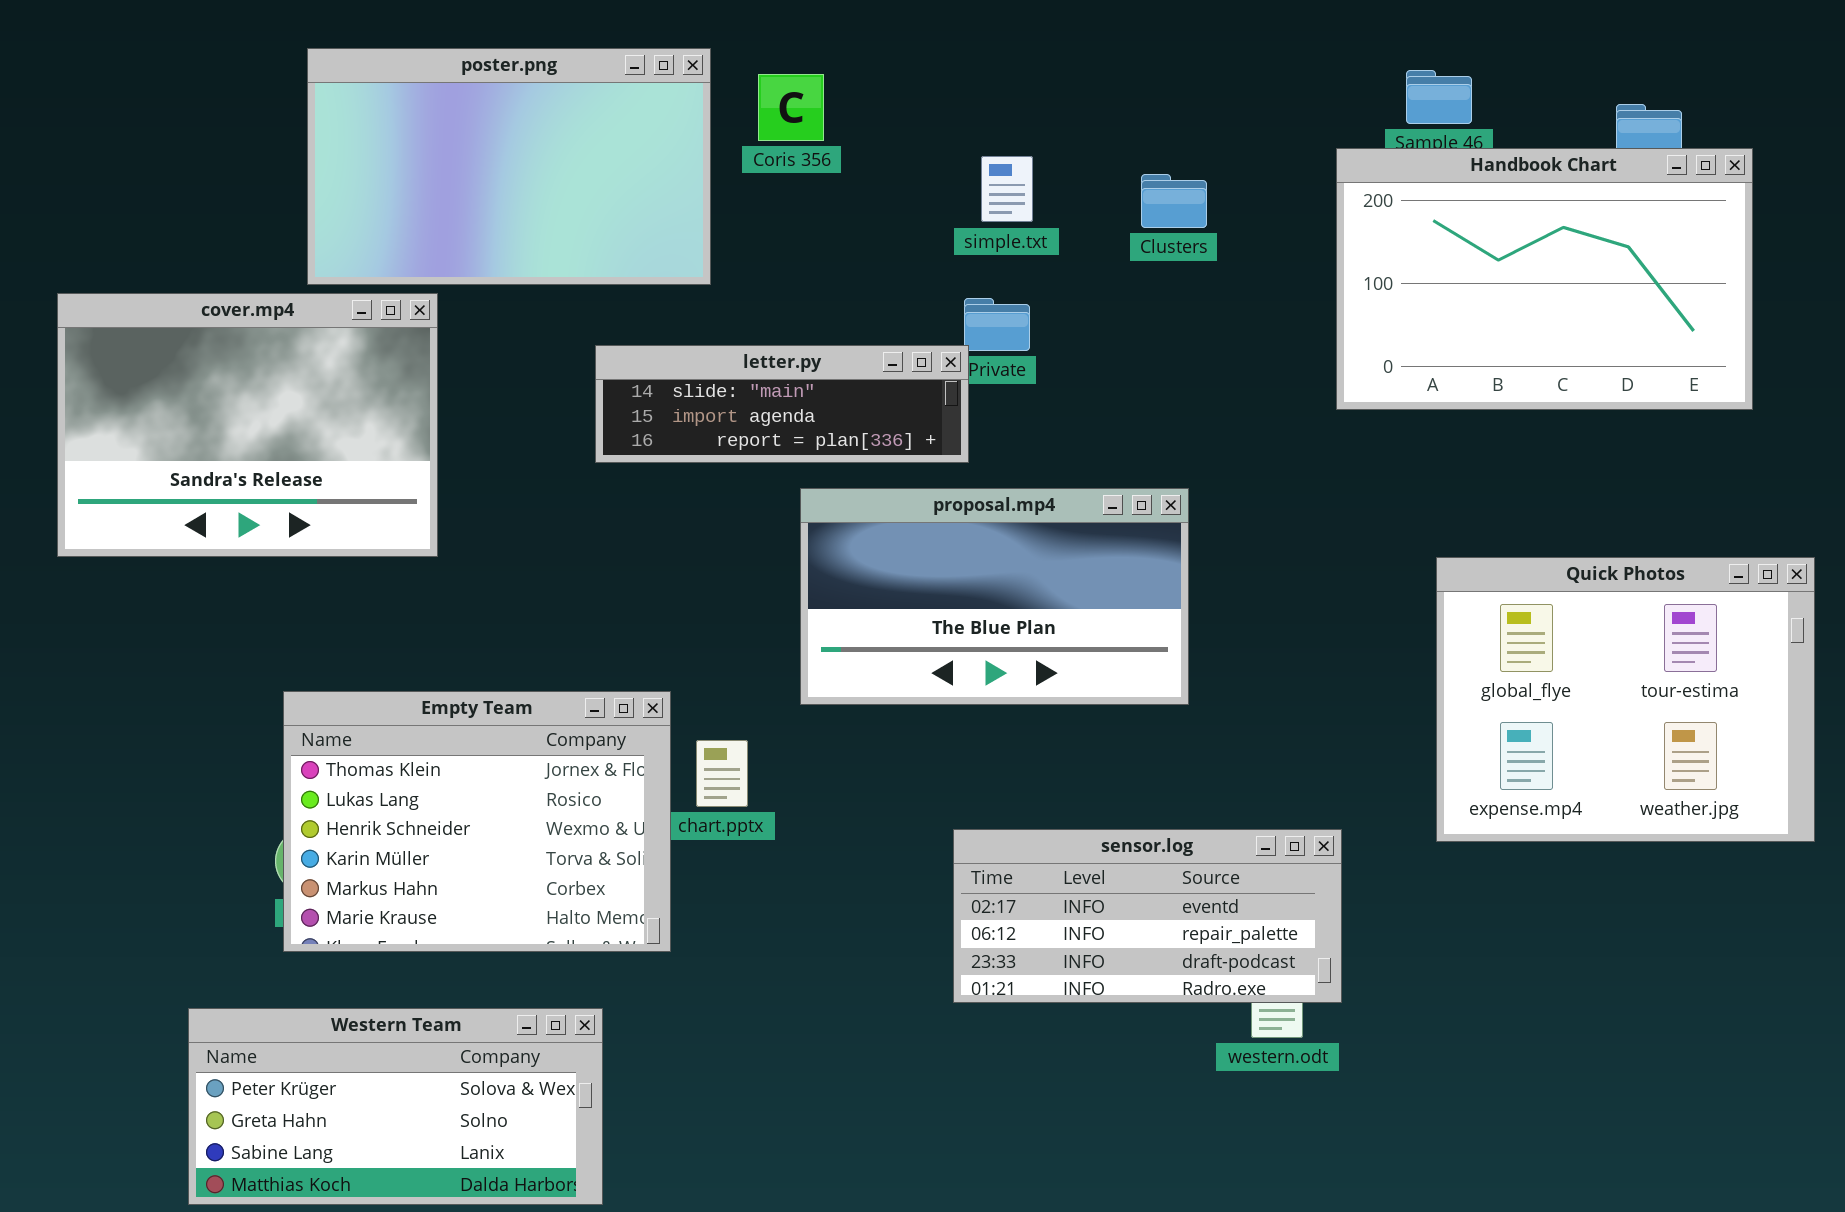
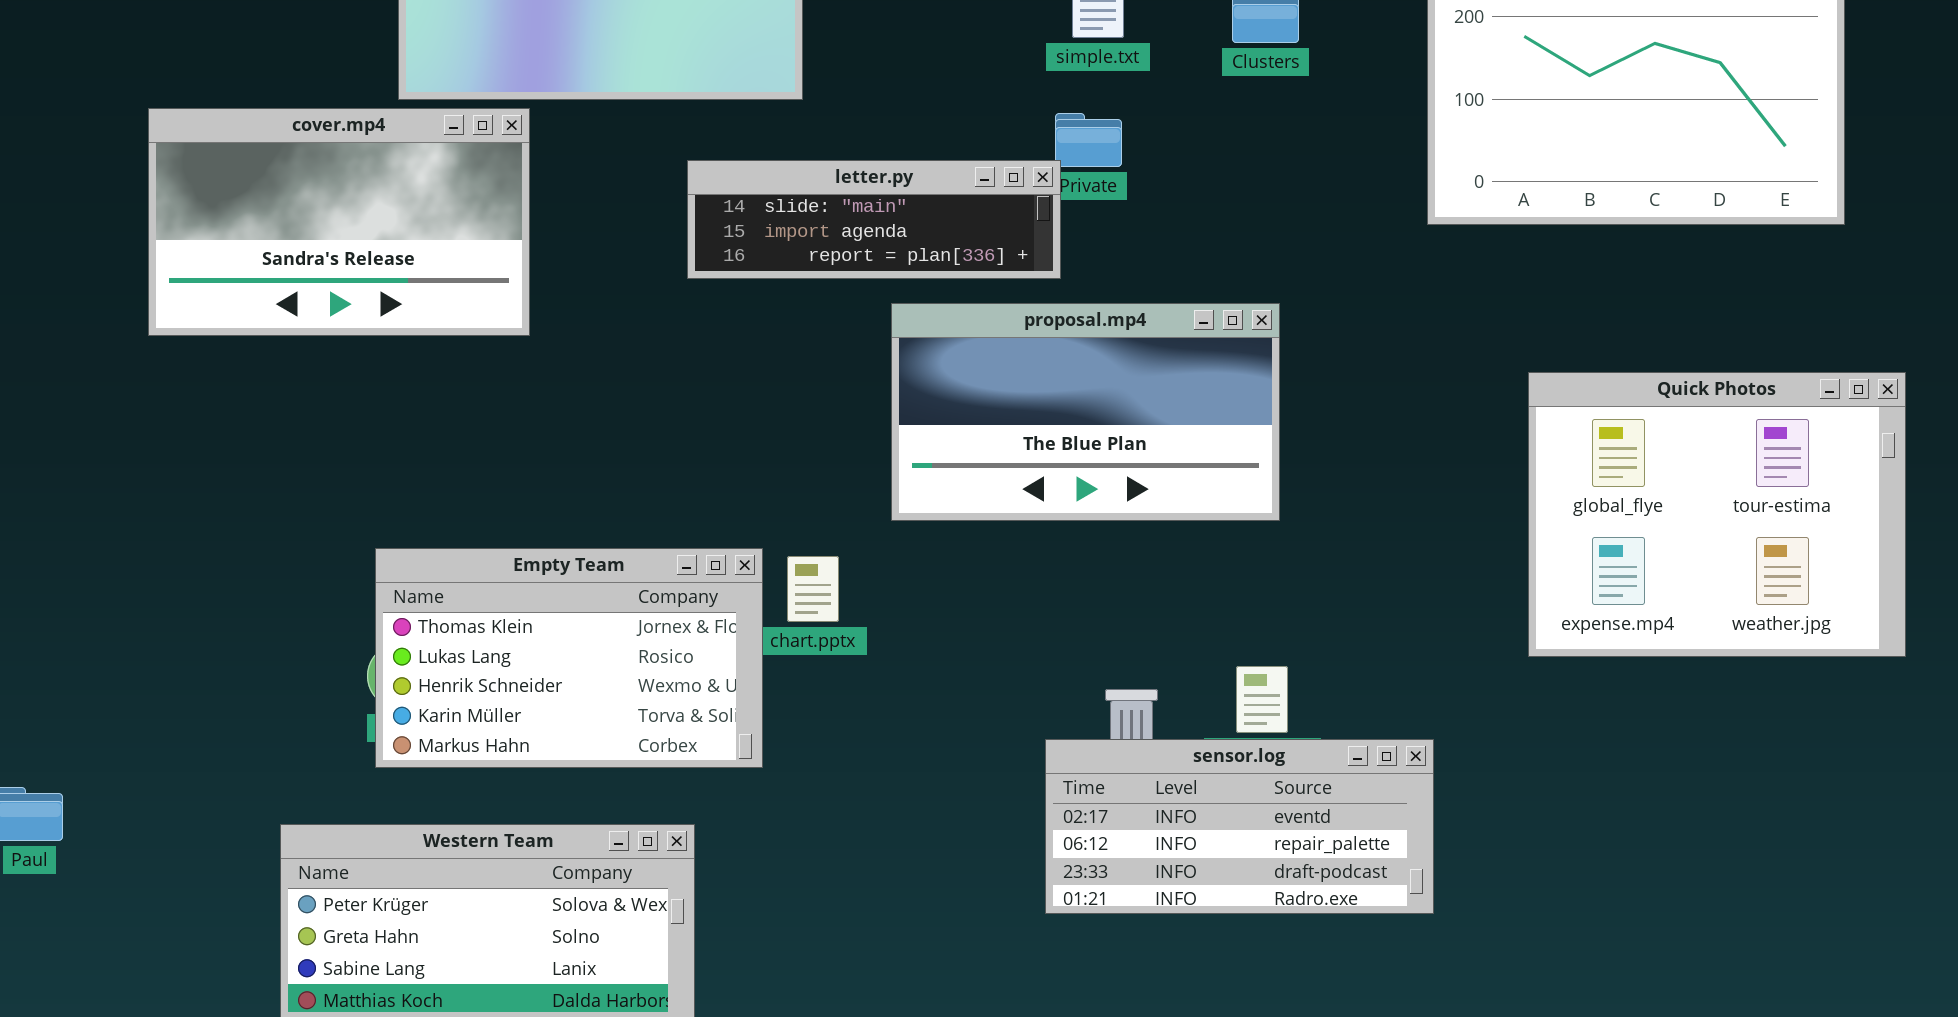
cover.mp4: [57,293,438,557] -> [148,108,530,336], resized
Empty Team: [283,691,671,952] -> [375,548,763,768], resized
sensor.log: [953,829,1342,1003] -> [1045,739,1434,914], moved

